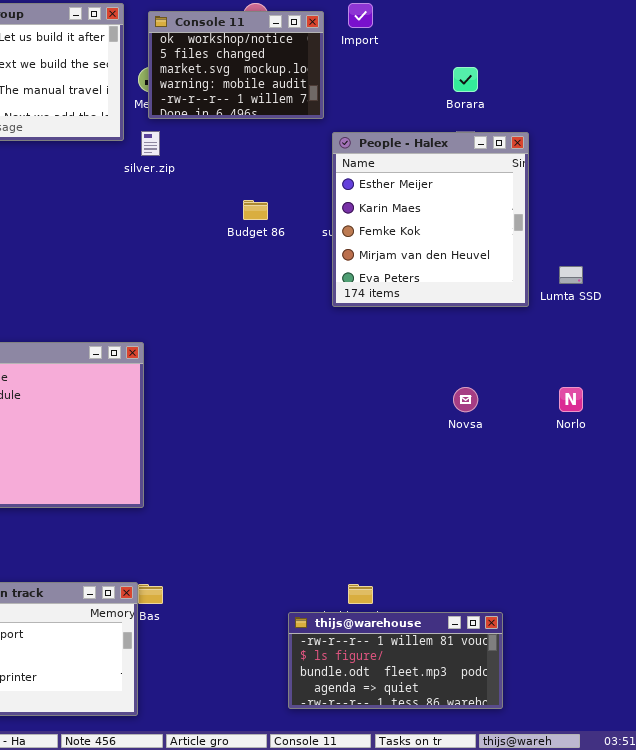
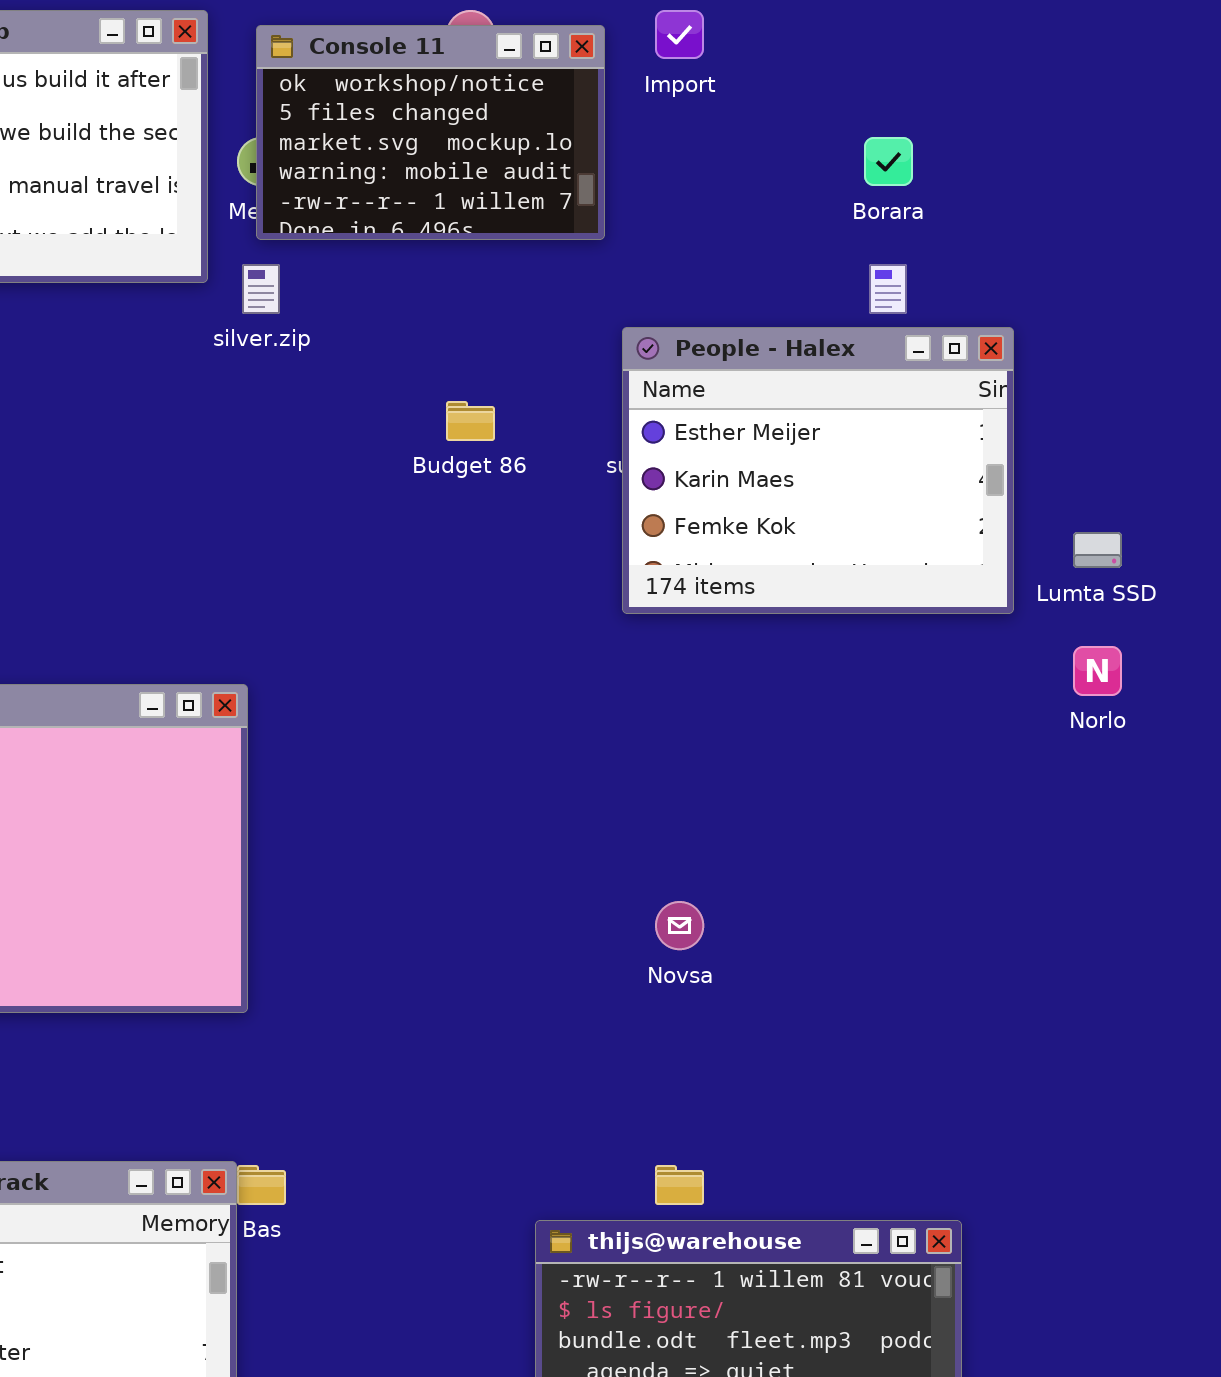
People - Halex: [332,132,529,307] -> [622,327,1014,614], resized
Novsa: [453,387,478,412] -> [655,901,704,950], moved
Norlo: [559,387,583,412] -> [1073,646,1122,696], moved

